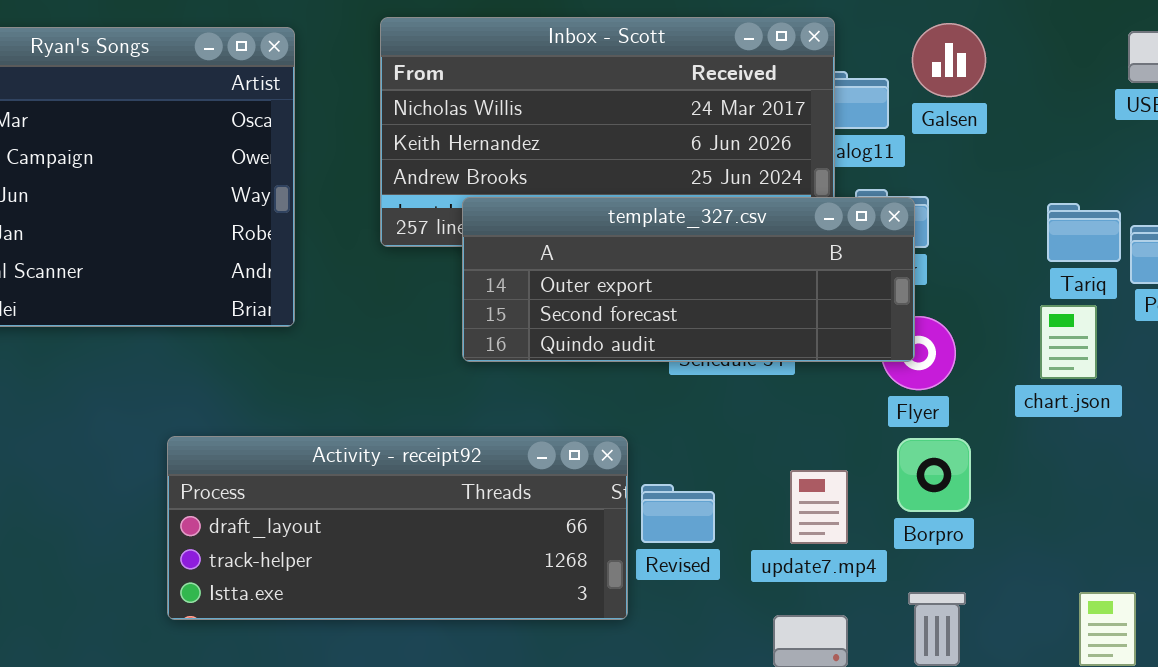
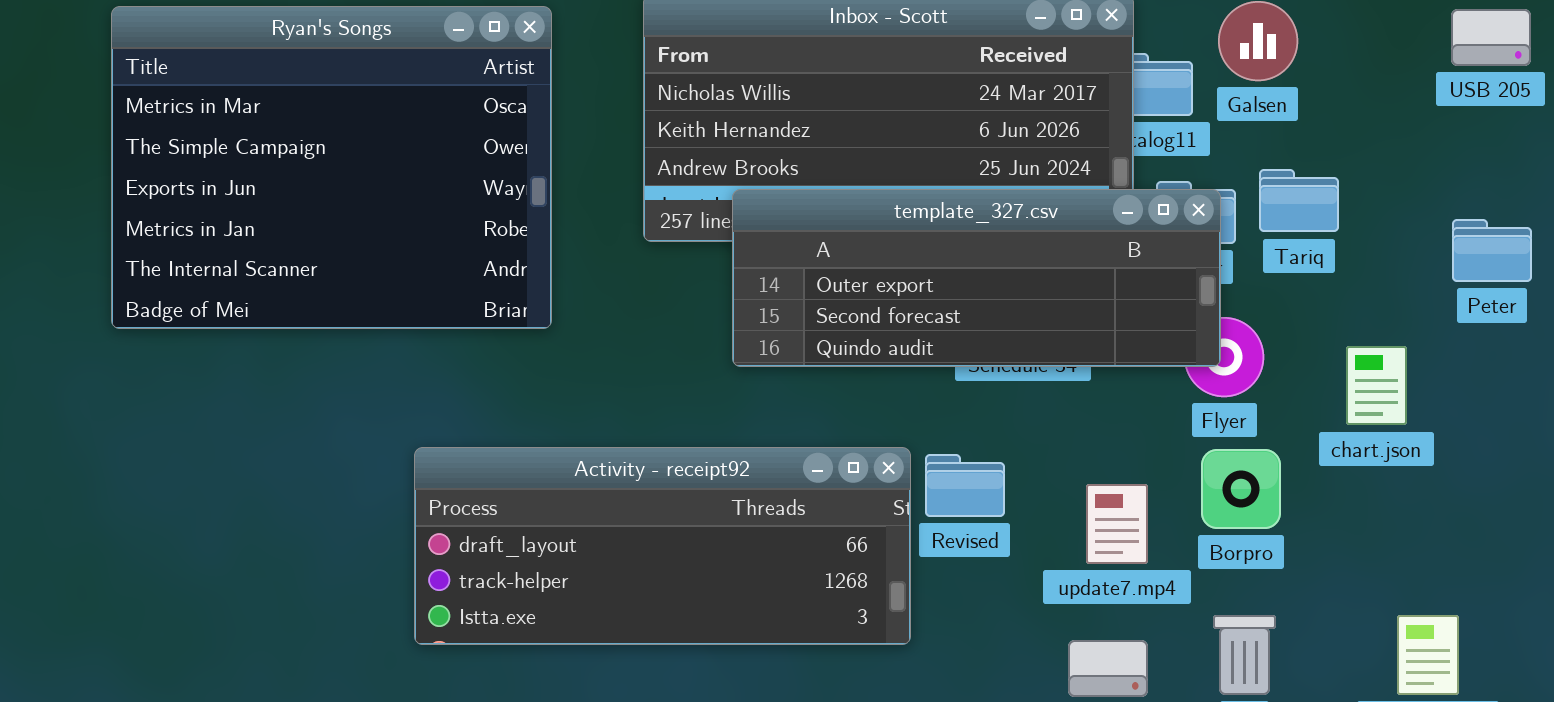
Tariq: [1047,203,1121,262] -> [1259,169,1339,232], moved
chart.json: [1040,305,1097,379] -> [1346,346,1407,425], moved
Revised: [641,484,715,543] -> [925,454,1005,517], moved

